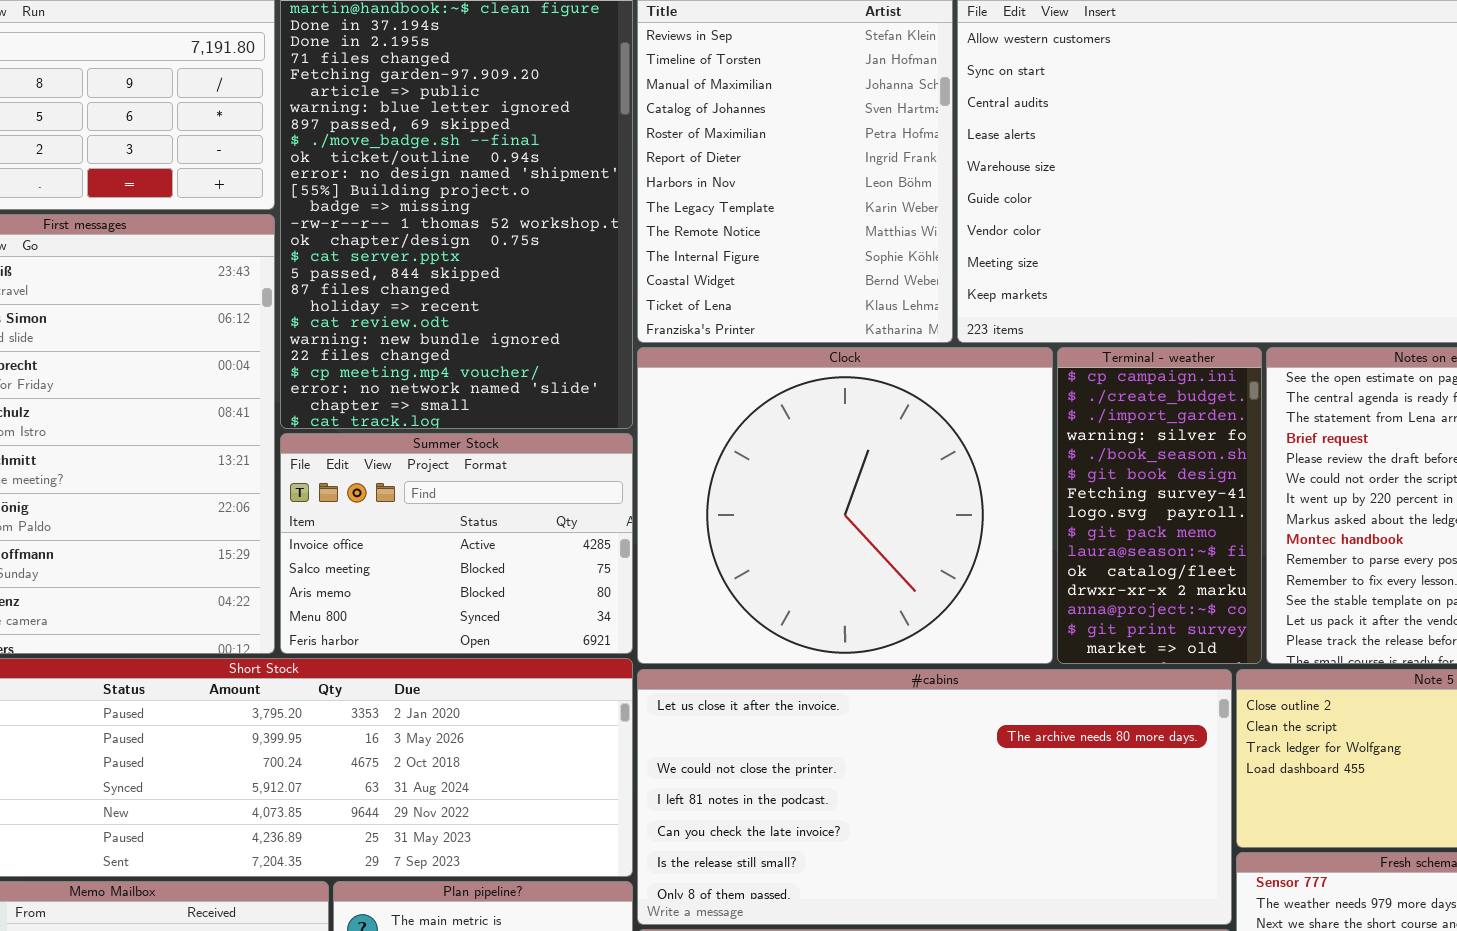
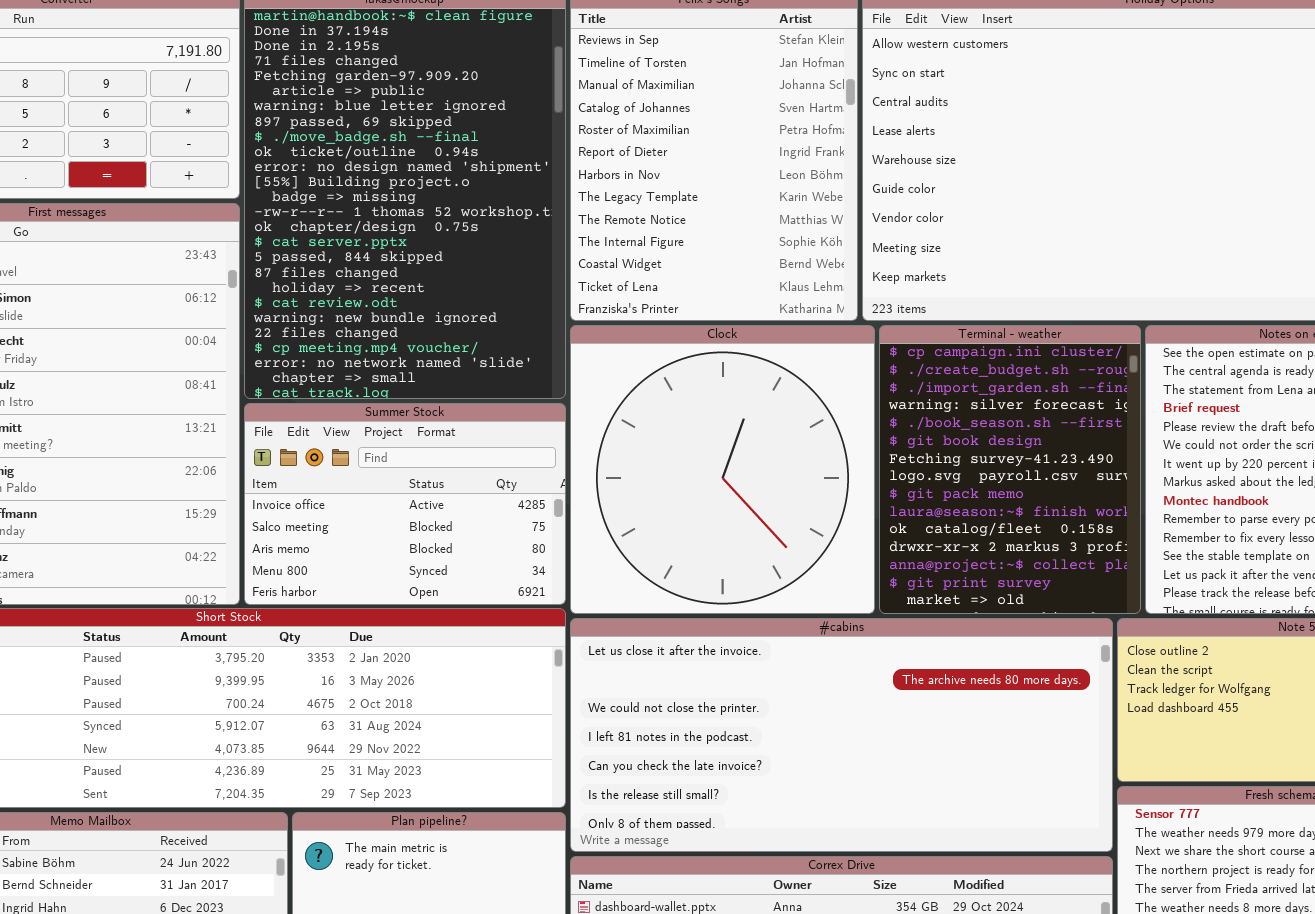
Clock: [637,347,1053,664] -> [570,325,875,614], resized
Terminal - weather: [1057,347,1262,664] -> [879,325,1141,614], resized

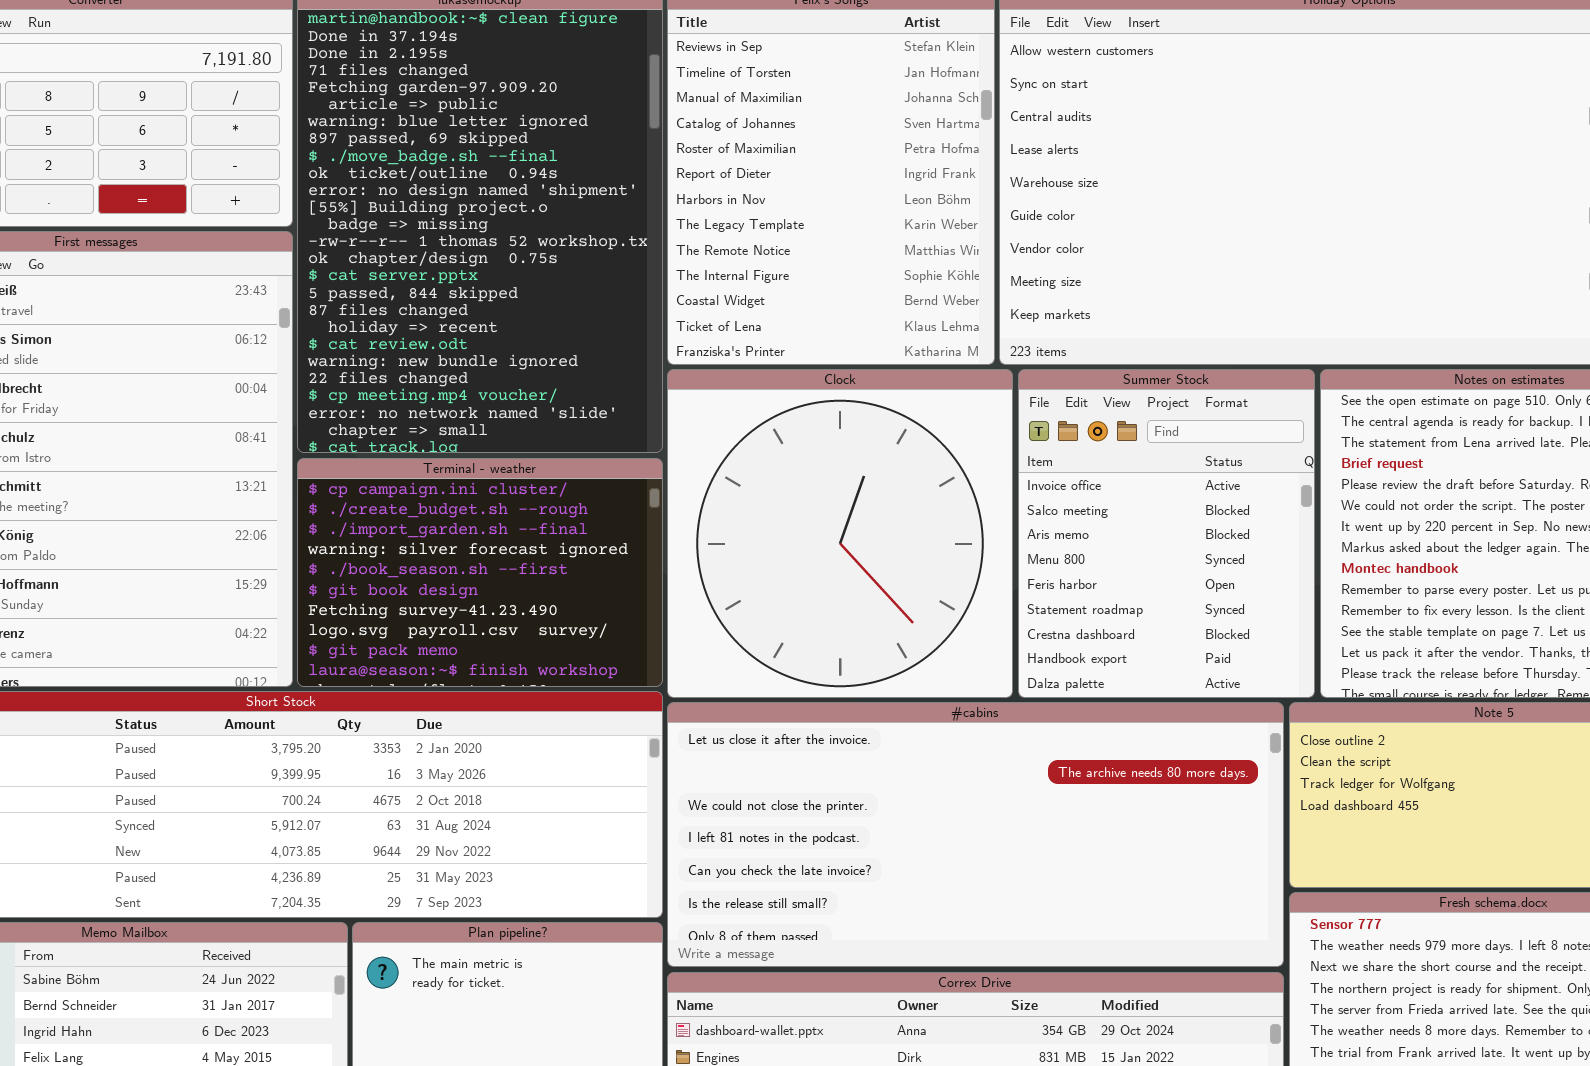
Terminal - weather: [879,325,1141,614] -> [297,458,663,687], moved, resized
Summer Stock: [244,403,566,605] -> [1018,369,1315,698], moved, resized

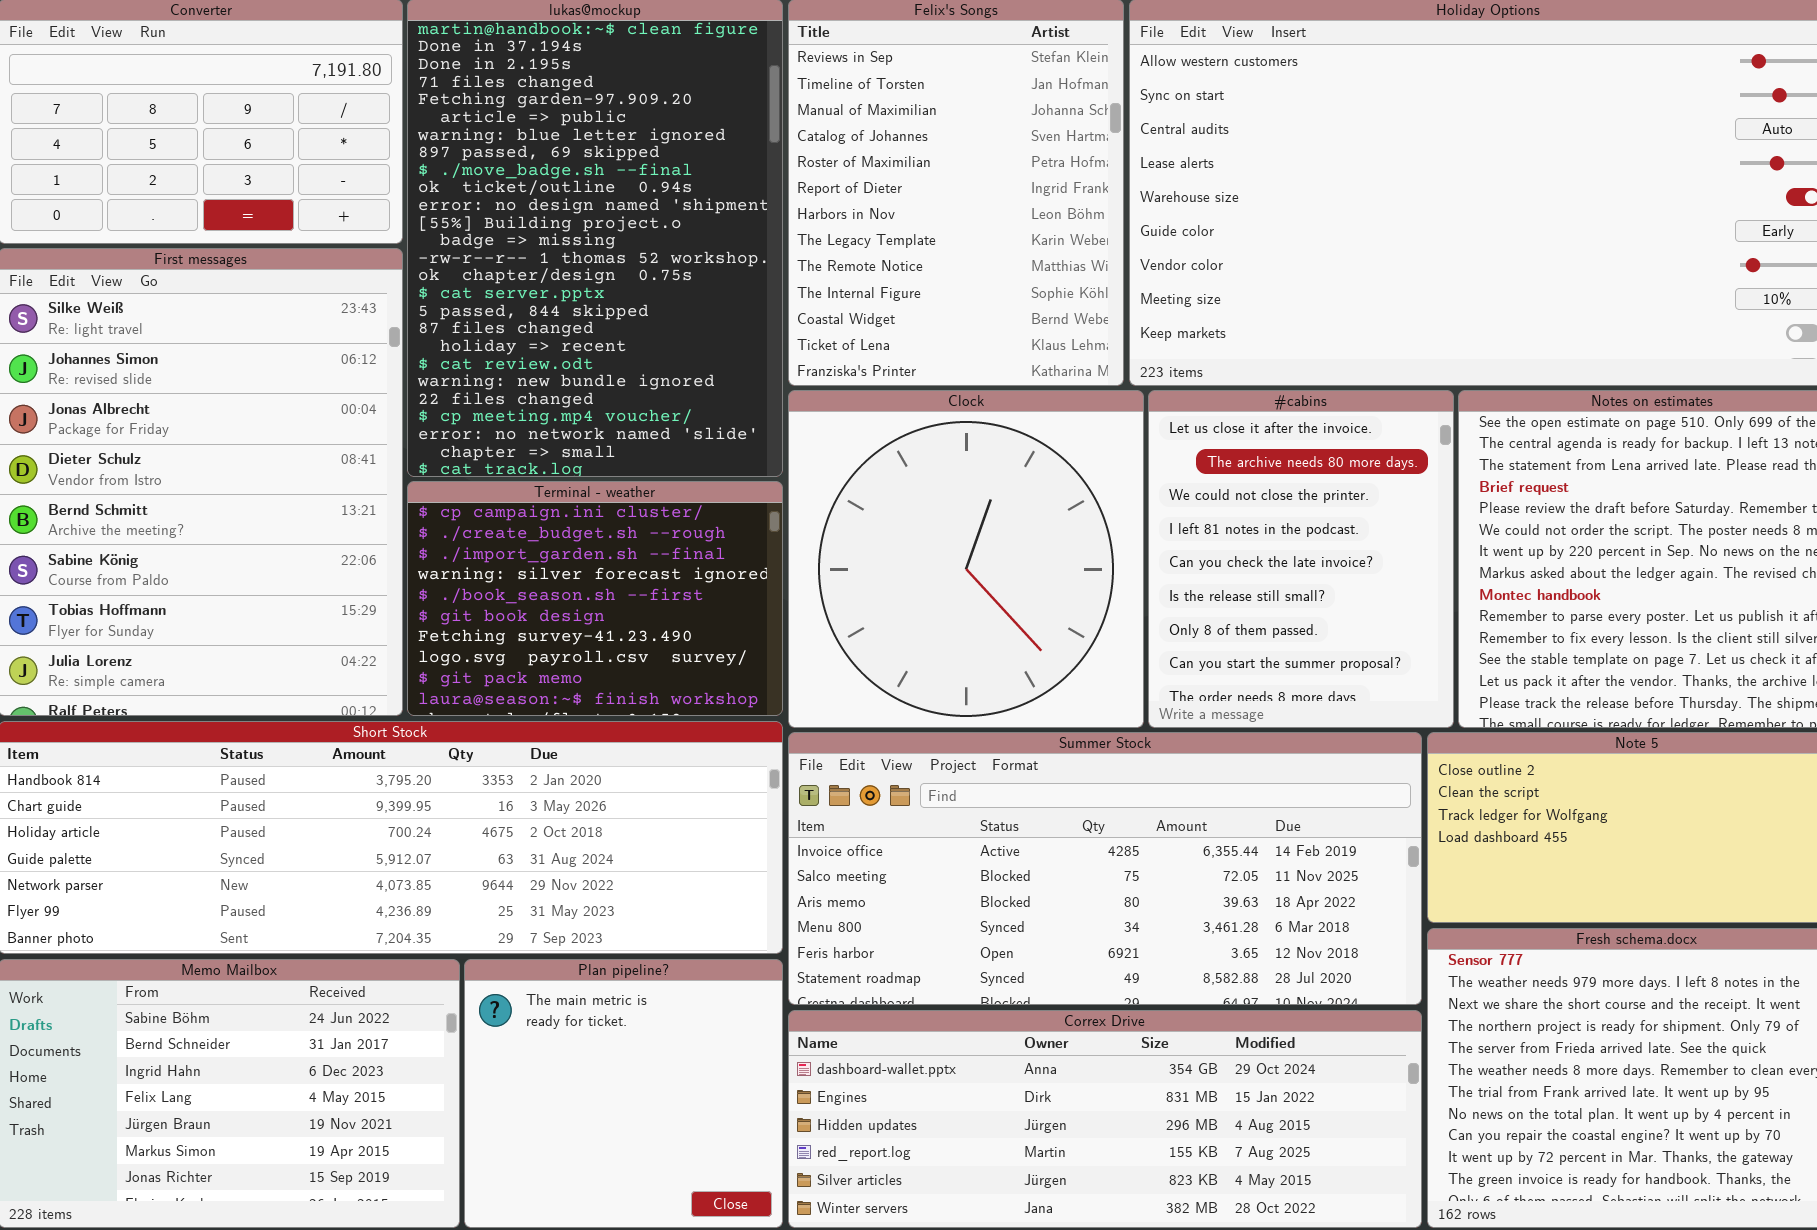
Summer Stock: [1018,369,1315,698] -> [788,732,1422,1005], moved, resized
#cabins: [667,702,1284,967] -> [1148,390,1454,728], moved, resized

